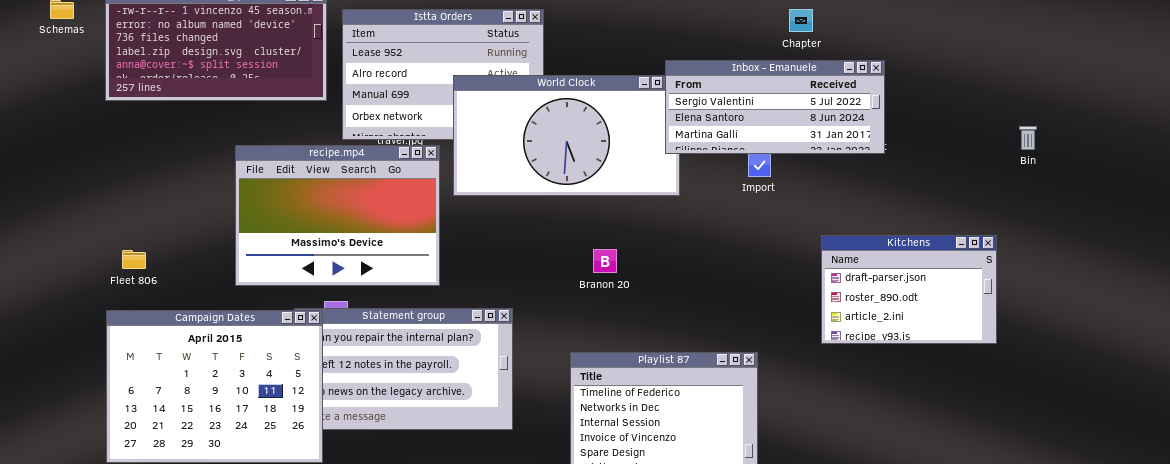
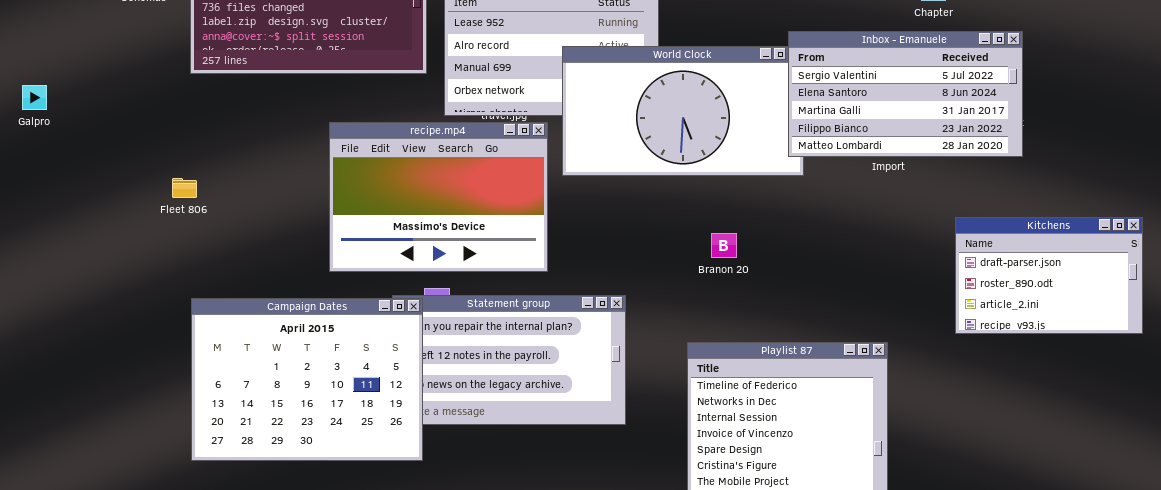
Inbox - Emanuele: [665,60,885,154] -> [788,31,1023,157], resized
Fleet 806: [122,250,146,269] -> [172,178,197,198], moved

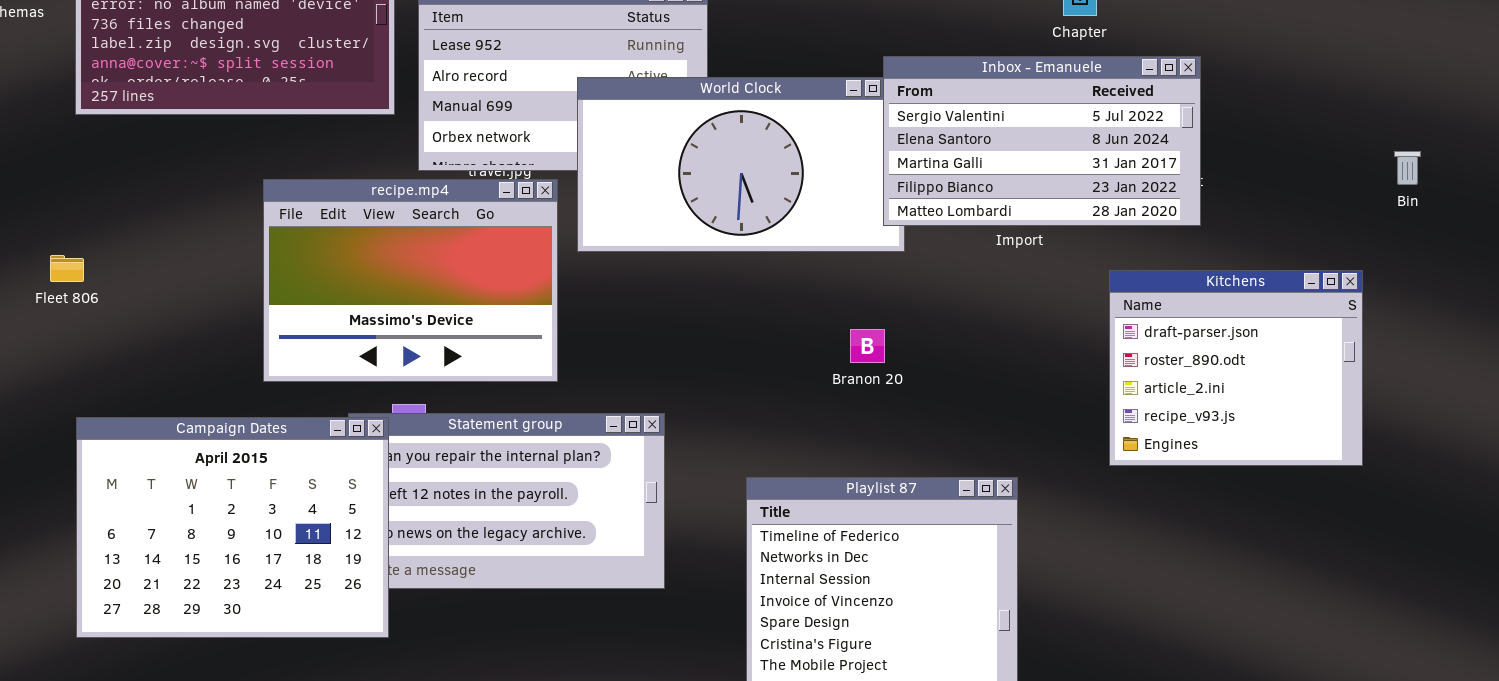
Kitchens: [955,217,1143,334] -> [1109,270,1363,466], resized
Branon 20: [711,233,737,258] -> [850,329,885,363], moved

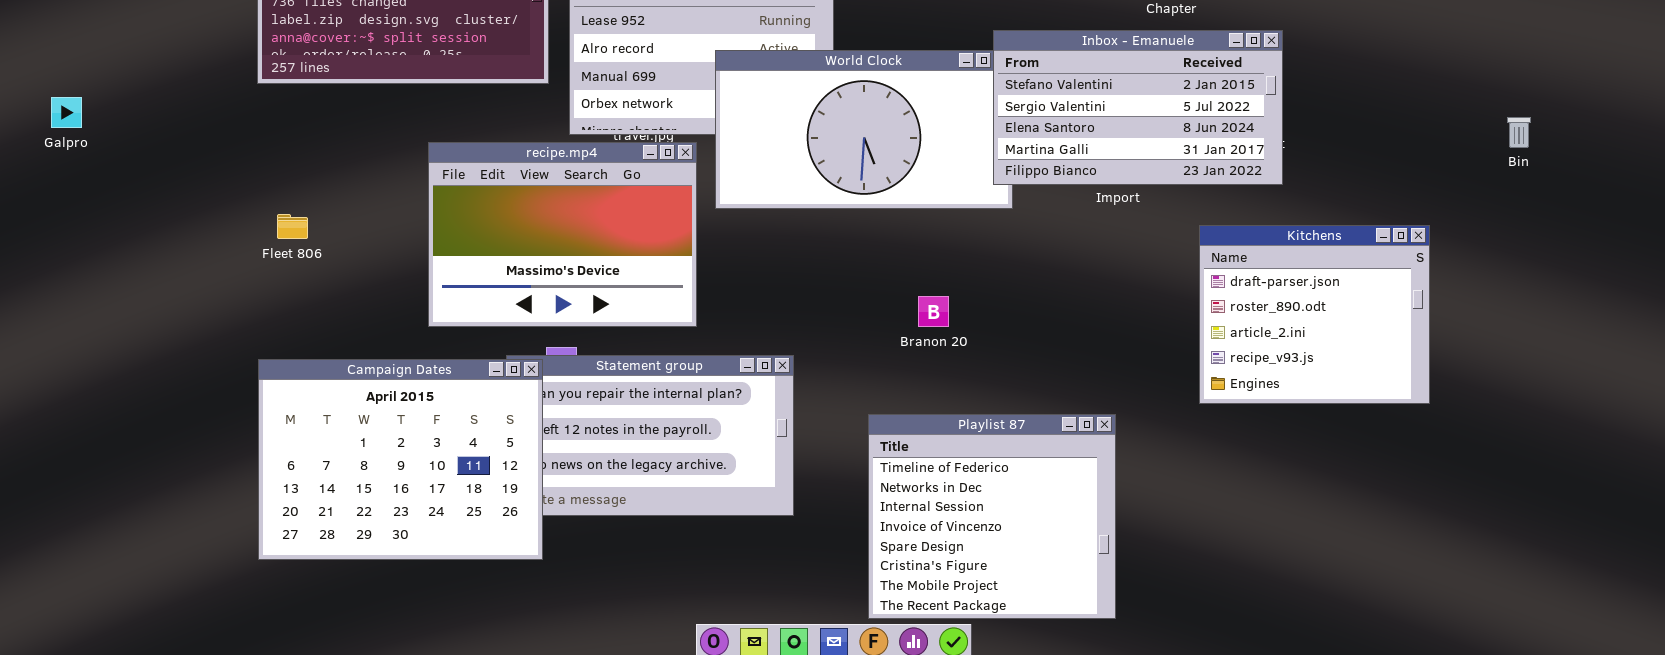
Inbox - Emanuele: [883,56,1201,226] -> [993,30,1283,185], scrolled up 1 row
Bin: [1394,151,1421,185] -> [1507,117,1531,148], moved
Fleet 806: [50,255,84,282] -> [277,214,308,239], moved
Branon 20: [850,329,885,363] -> [918,296,949,327], moved

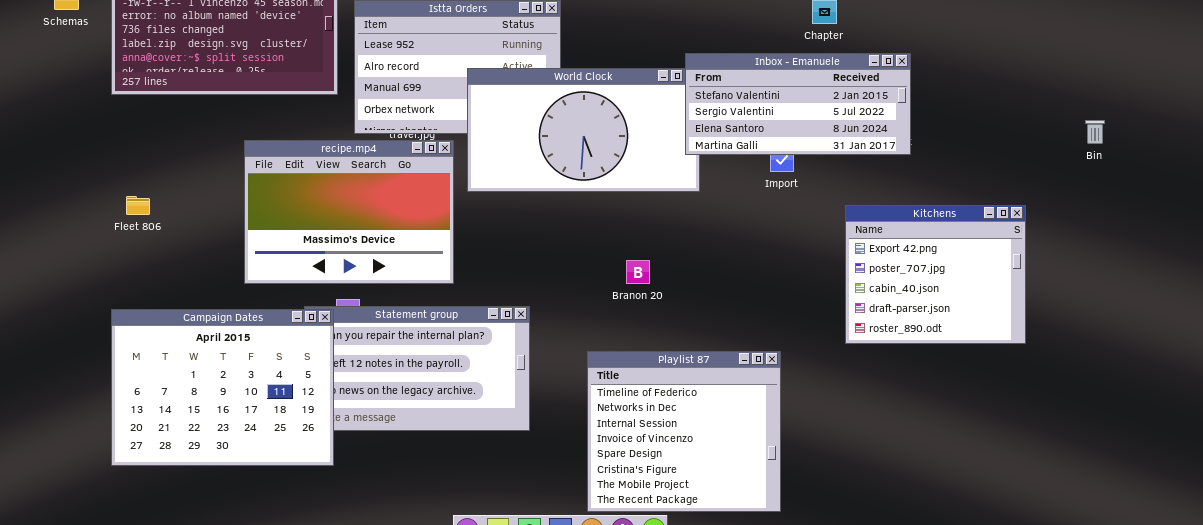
Inbox - Emanuele: [993,30,1283,185] -> [685,53,911,155], resized
Kitchens: [1199,225,1430,404] -> [845,205,1026,344], scrolled up 3 rows

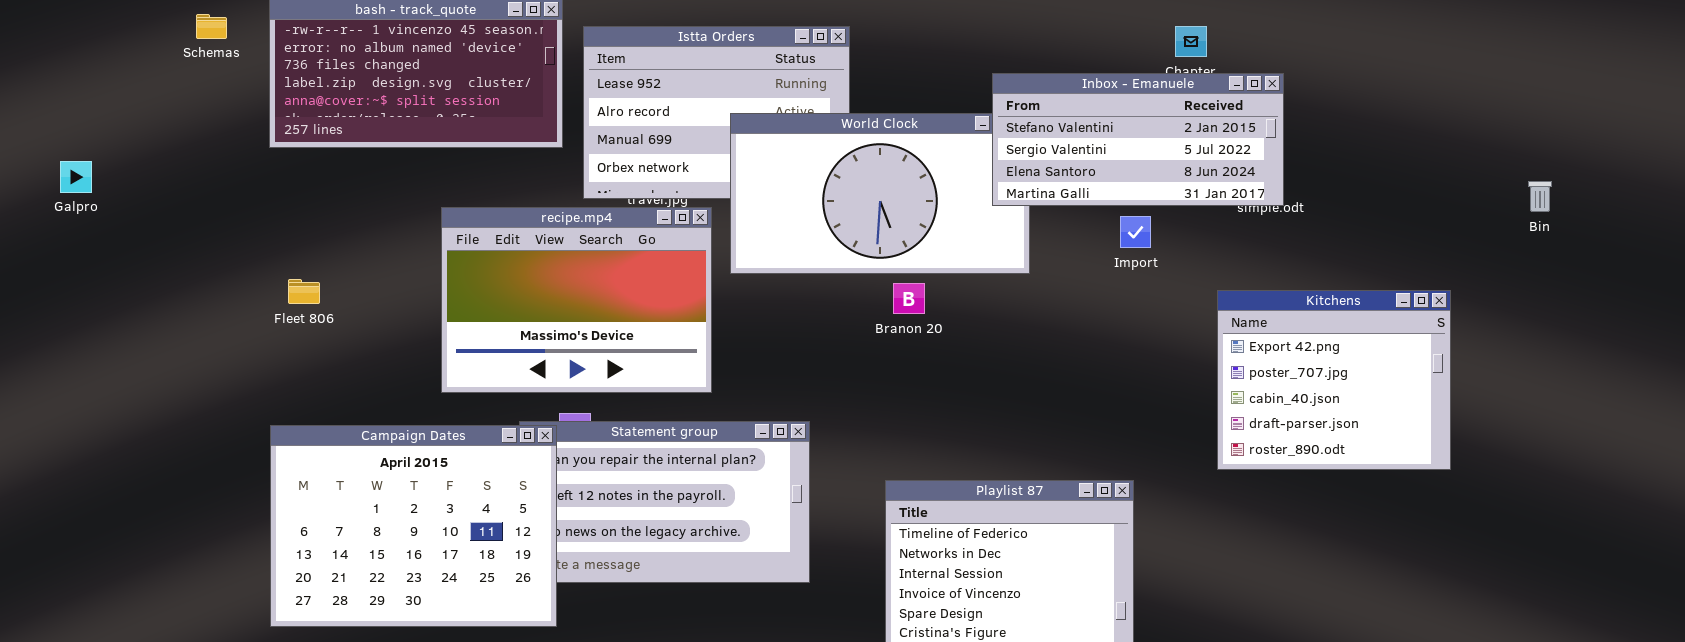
Inbox - Emanuele: [685,53,911,155] -> [992,73,1284,206], moved
Branon 20: [626,260,650,284] -> [893,283,925,314], moved

